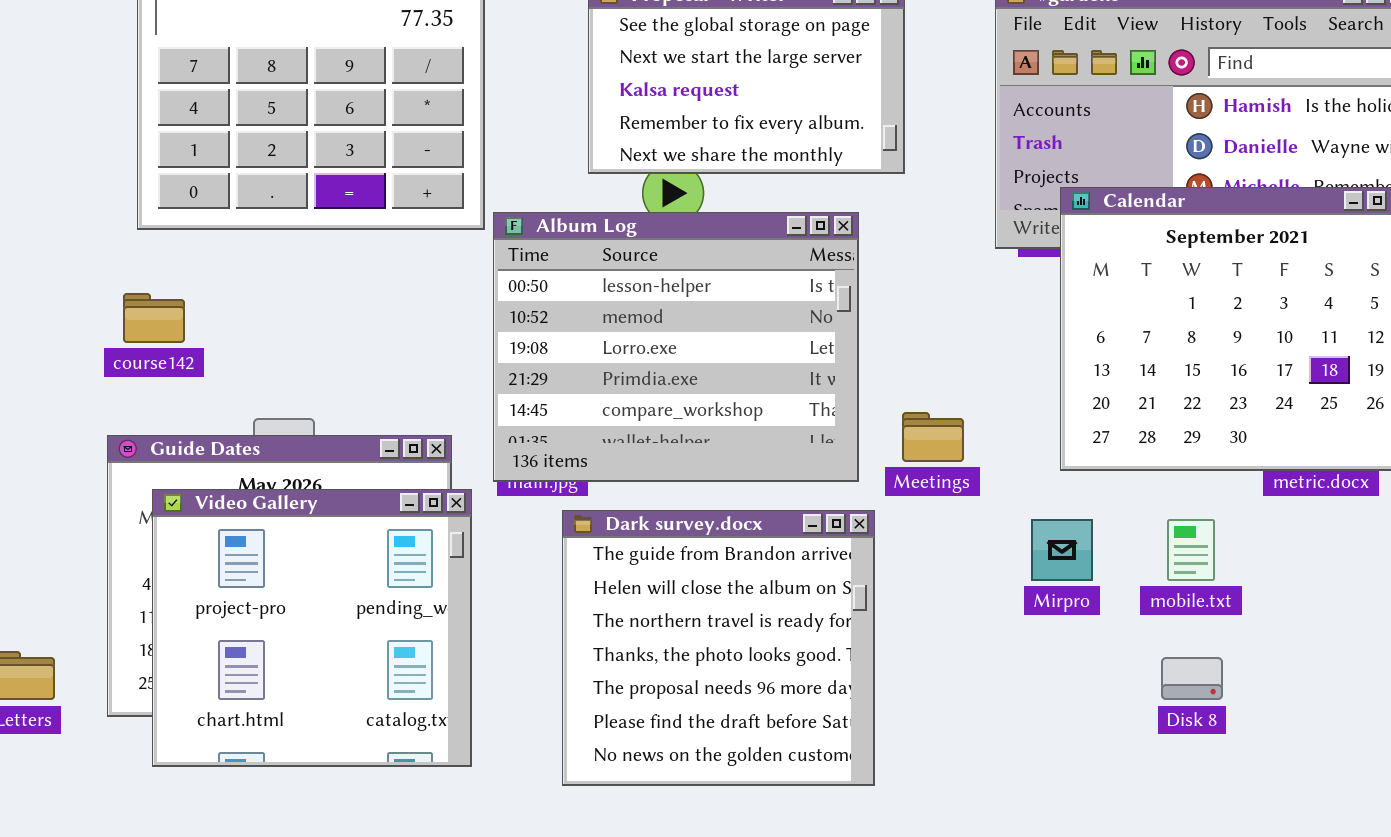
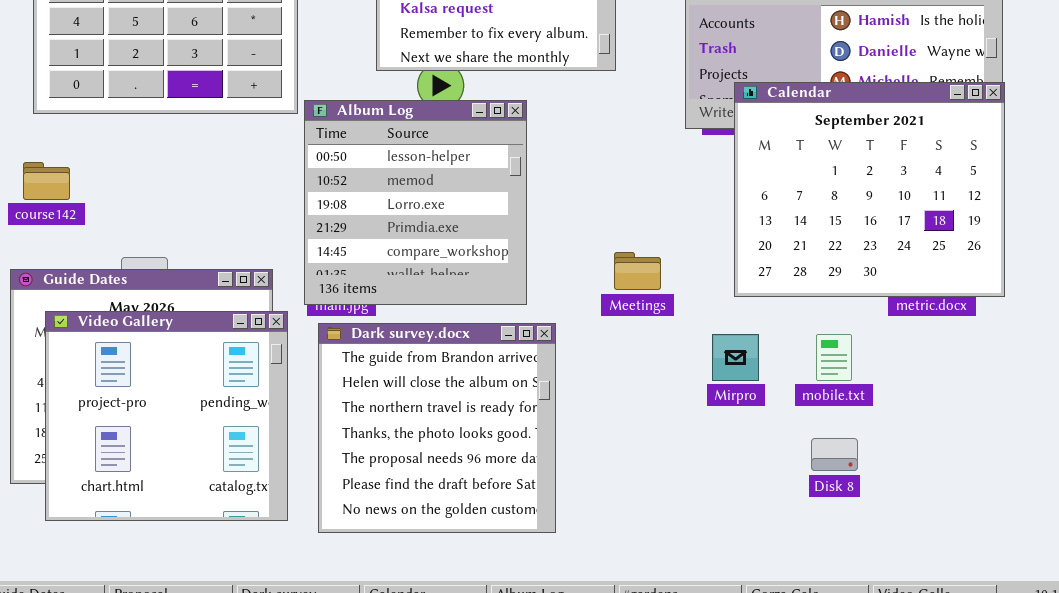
Album Log: [493,212,859,482] -> [304,100,527,305], resized
Dark survey.docx: [562,510,875,786] -> [318,323,556,533], moved

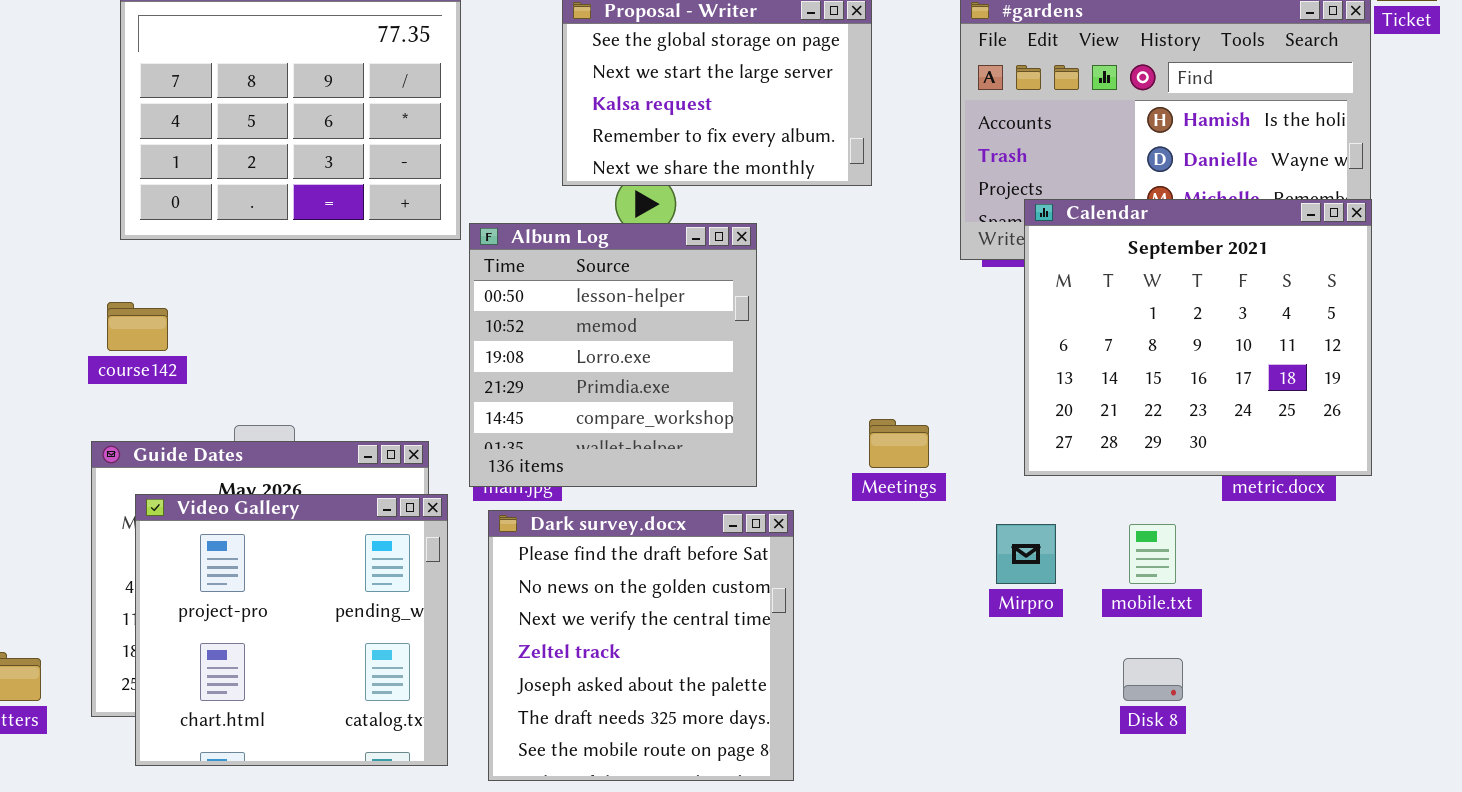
Dark survey.docx: [318,323,556,533] -> [488,510,794,781], scrolled down 5 rows

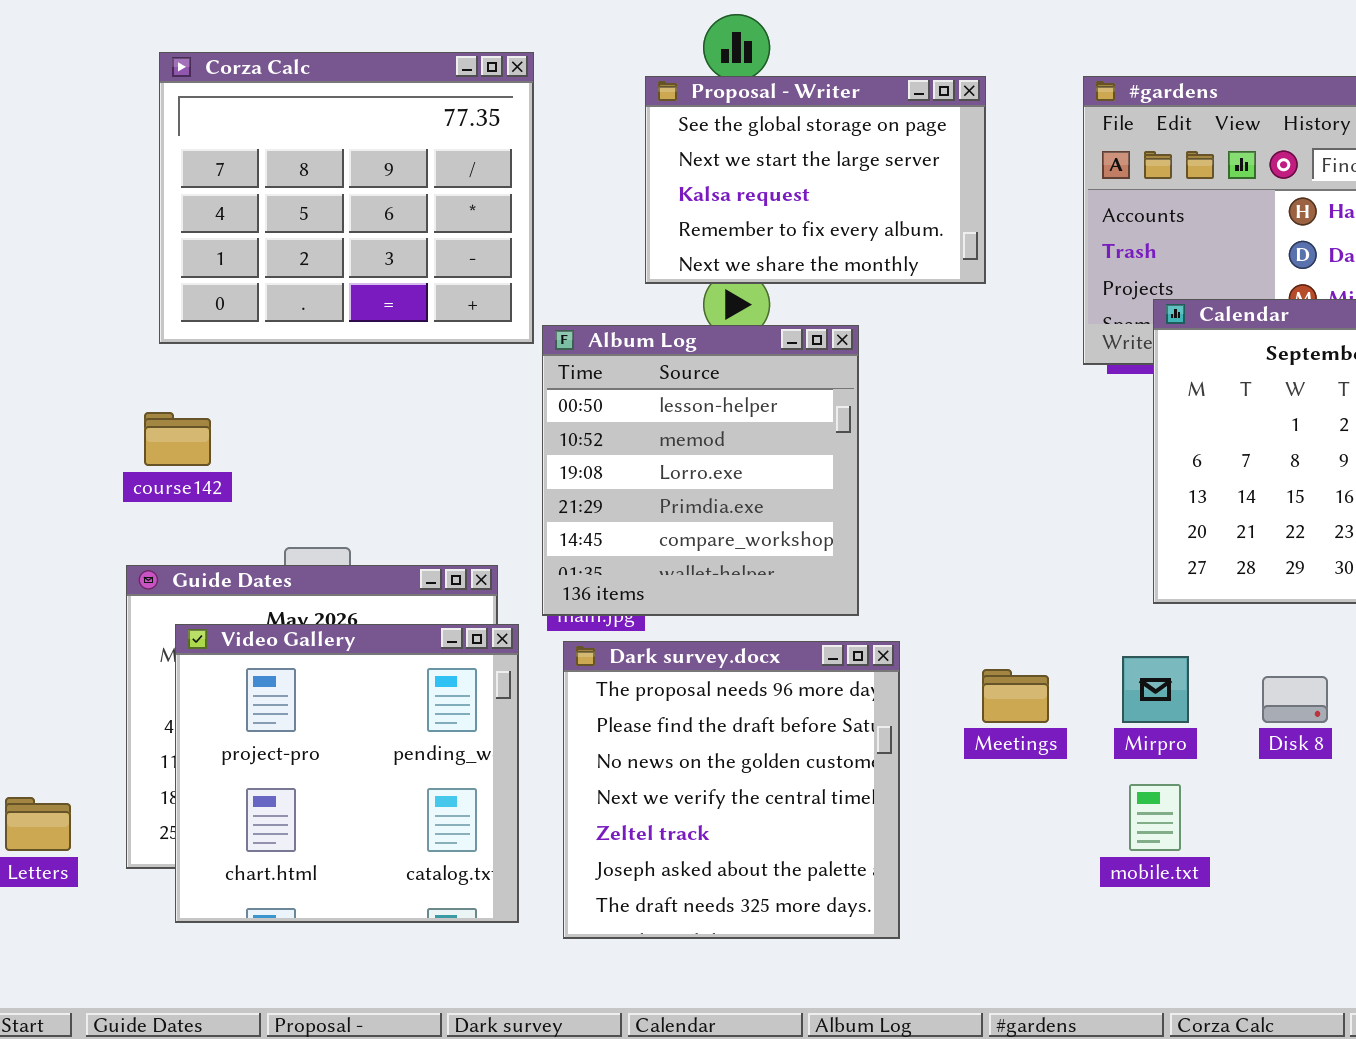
Meetings: [869,419,929,468] -> [982,669,1049,723], moved
Dark survey.docx: [488,510,794,781] -> [563,641,900,939], scrolled up 1 row
mobile.txt: [1129,524,1176,584] -> [1129,784,1181,851], moved
Disk 8: [1123,658,1183,701] -> [1262,676,1328,723], moved

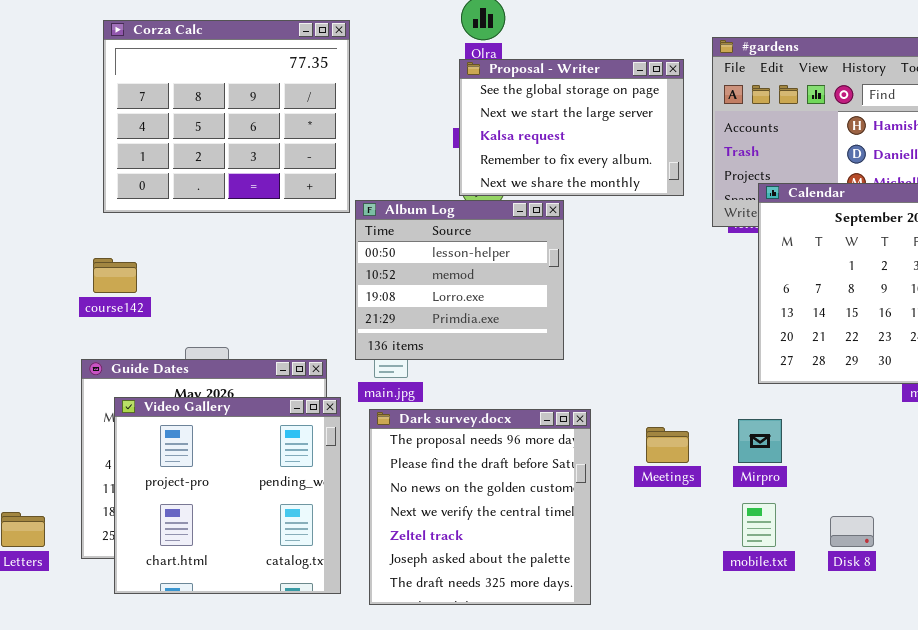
Proposal - Writer: [645,76,986,284] -> [459,59,684,196], moved
Album Log: [542,325,859,616] -> [355,200,564,360], resized
Disk 8: [1262,676,1328,723] -> [830,516,874,547], moved

